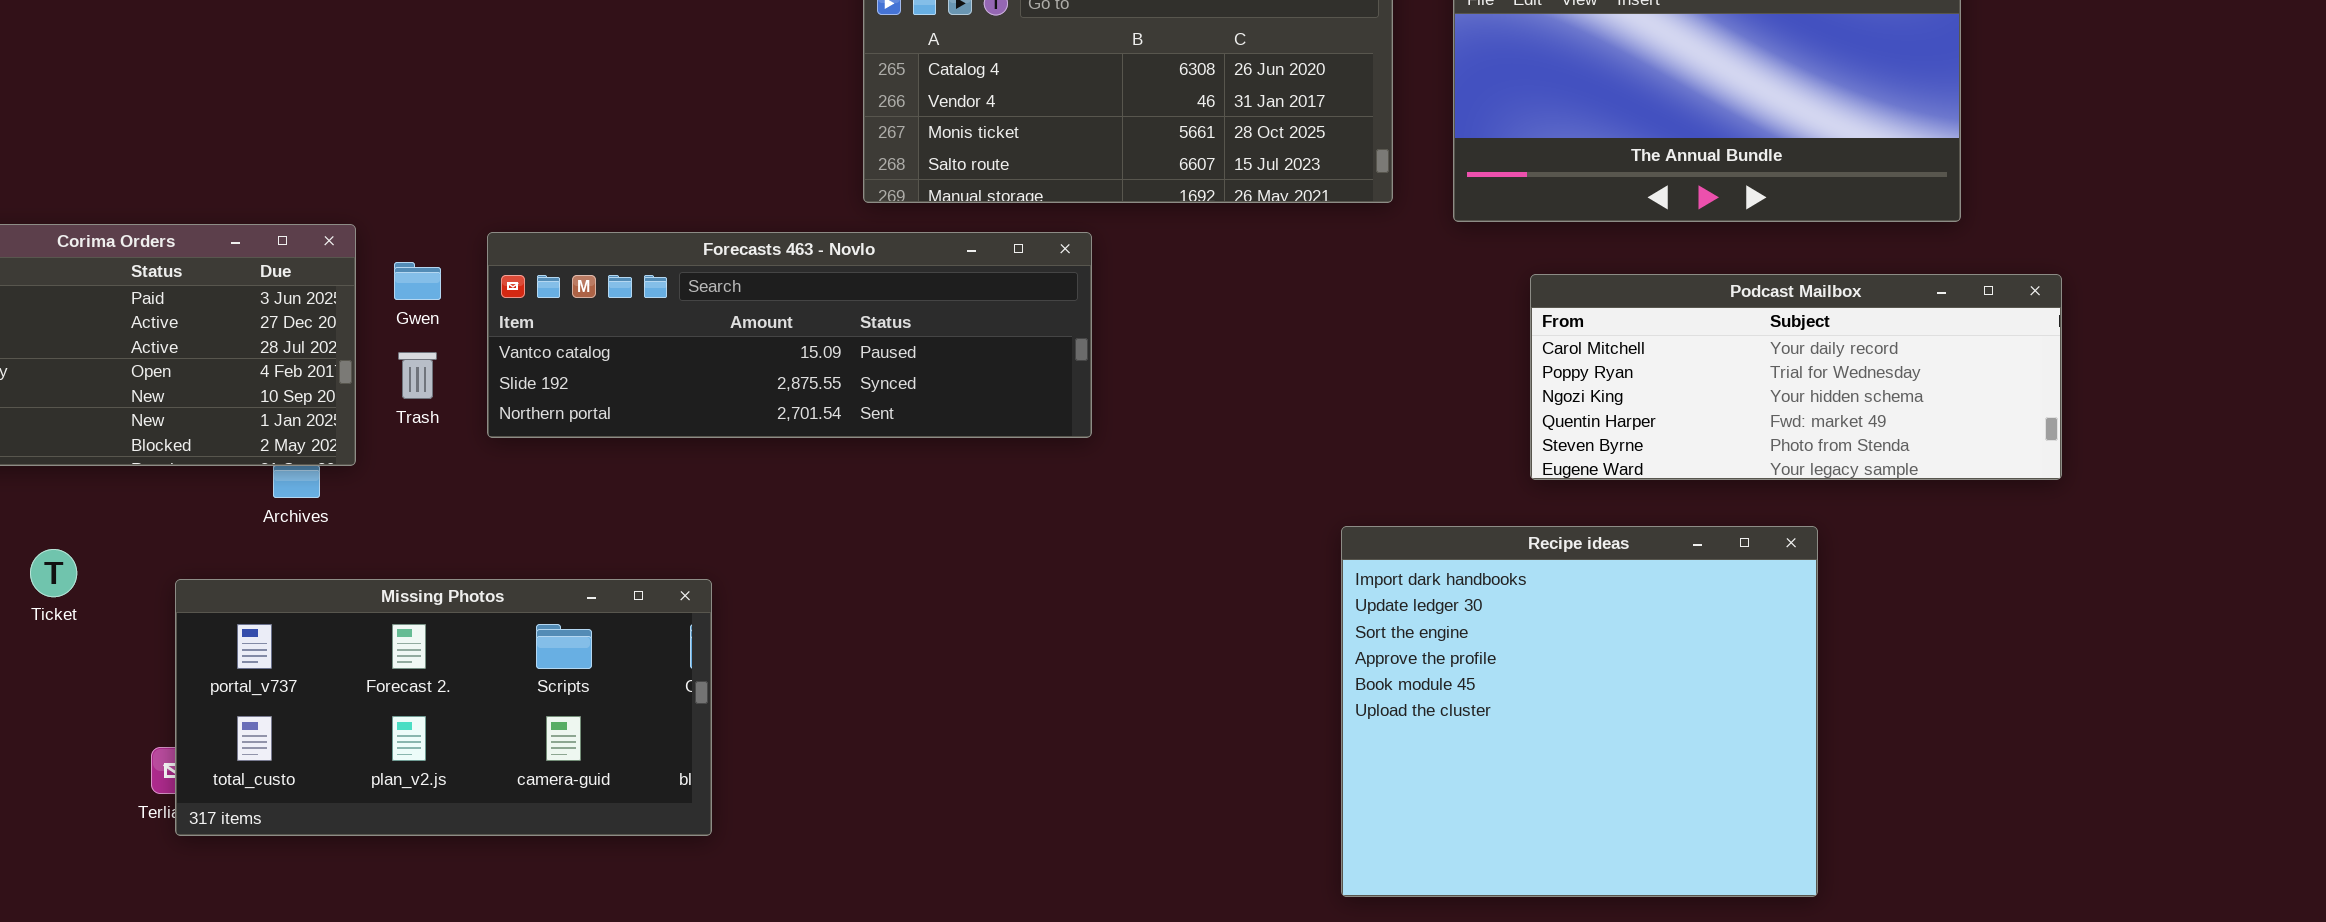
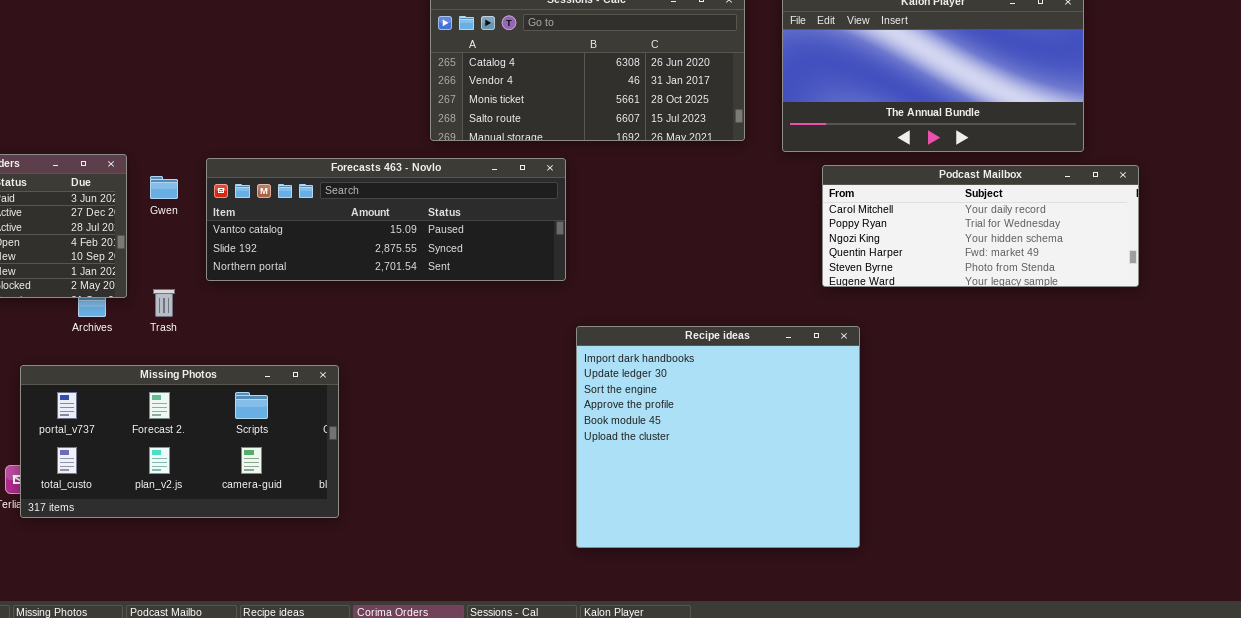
Podcast Mailbox: [1530,274,2062,480] -> [822,165,1139,287], moved
Trash: [398,352,437,399] -> [153,289,175,317], moved
Recipe ideas: [1341,526,1818,897] -> [576,326,860,548], moved

